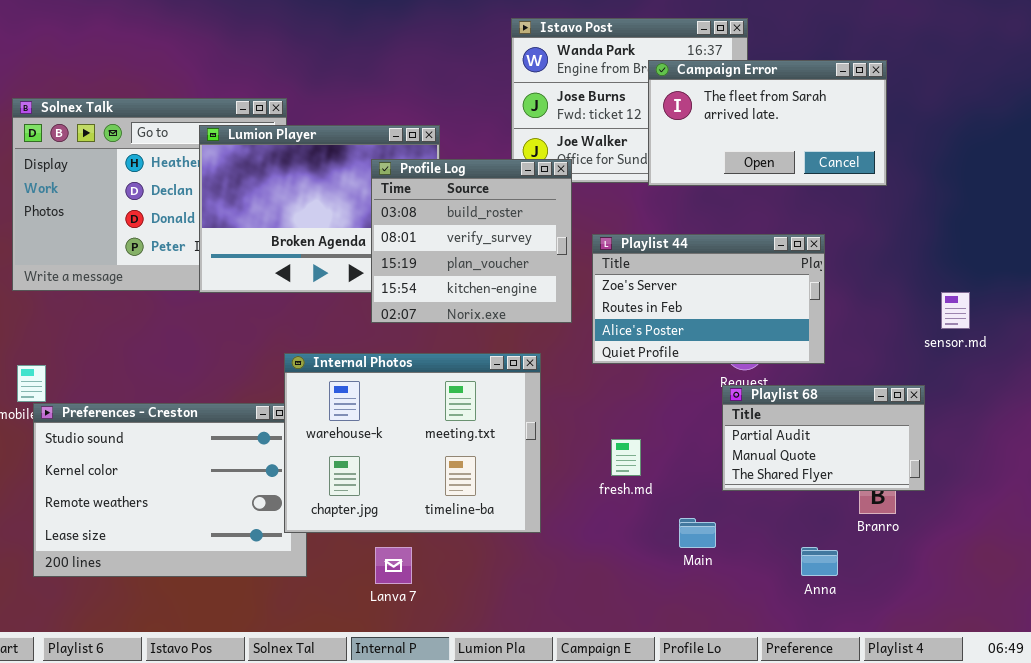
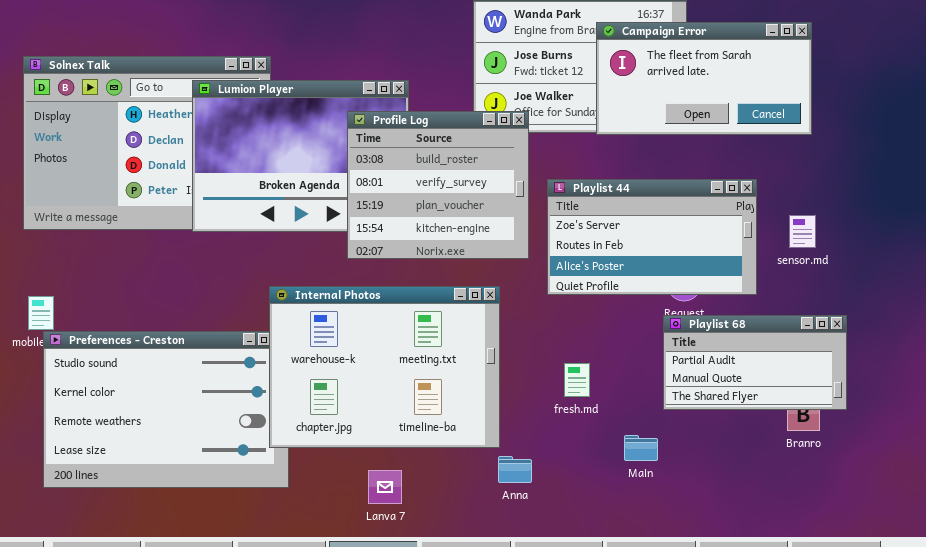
sensor.md: [941,292,970,329] -> [789,215,816,248], moved
Lanva 7: [375,547,412,584] -> [368,470,402,504], moved
Anna: [801,547,838,576] -> [498,456,532,483], moved

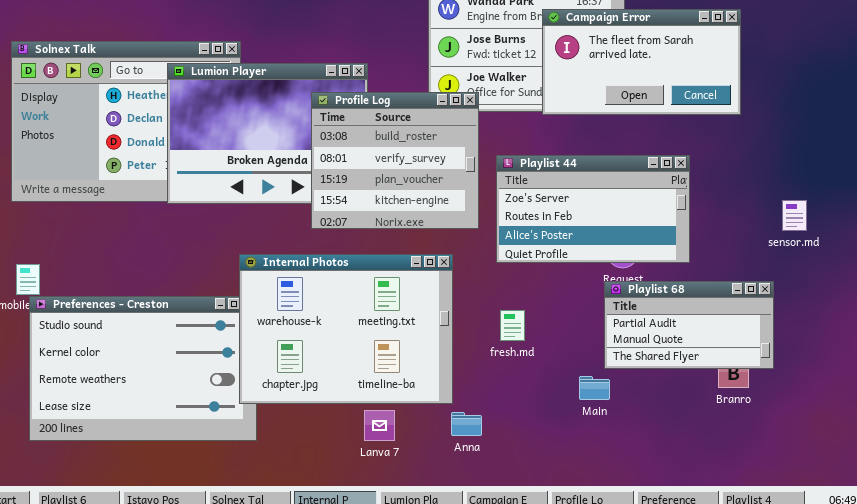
sensor.md: [789,215,816,248] -> [782,200,807,231], moved
fresh.md: [564,363,590,397] -> [500,310,525,341], moved
Main: [624,435,658,461] -> [579,376,610,400], moved
Lanva 7: [368,470,402,504] -> [364,410,395,441], moved

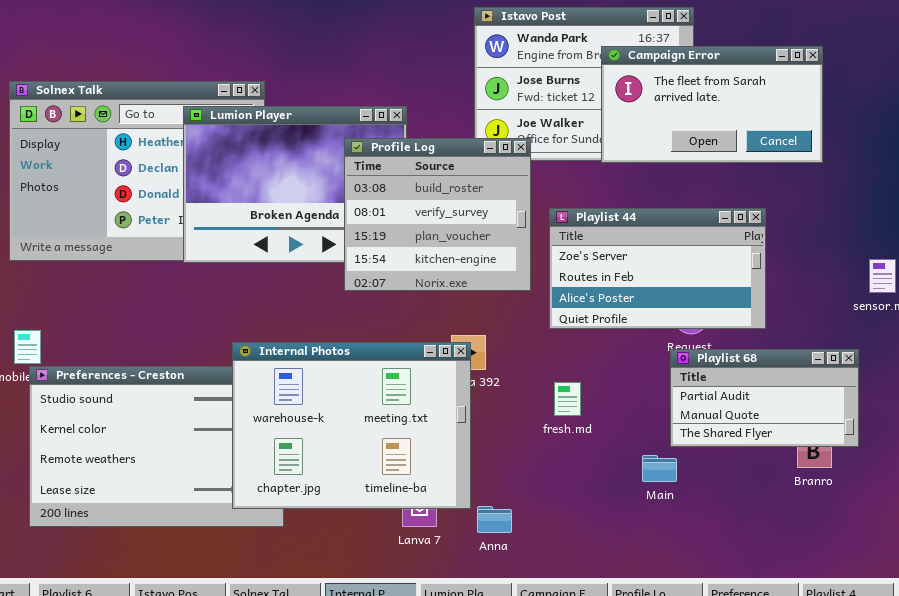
Internal Photos: [239,254,453,404] -> [232,342,471,509], moved
Anna: [451,412,482,436] -> [477,506,512,533], moved

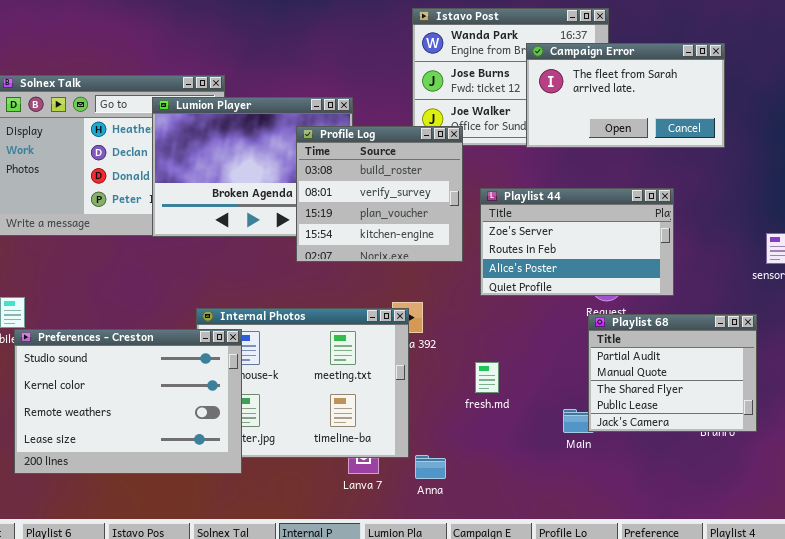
Playlist 68: [670,349,859,447] -> [588,314,757,432], resized
Preferences - Creston: [29,366,284,527] -> [14,329,242,474], raised
fresh.md: [554,382,581,416] -> [475,362,499,393], moved

